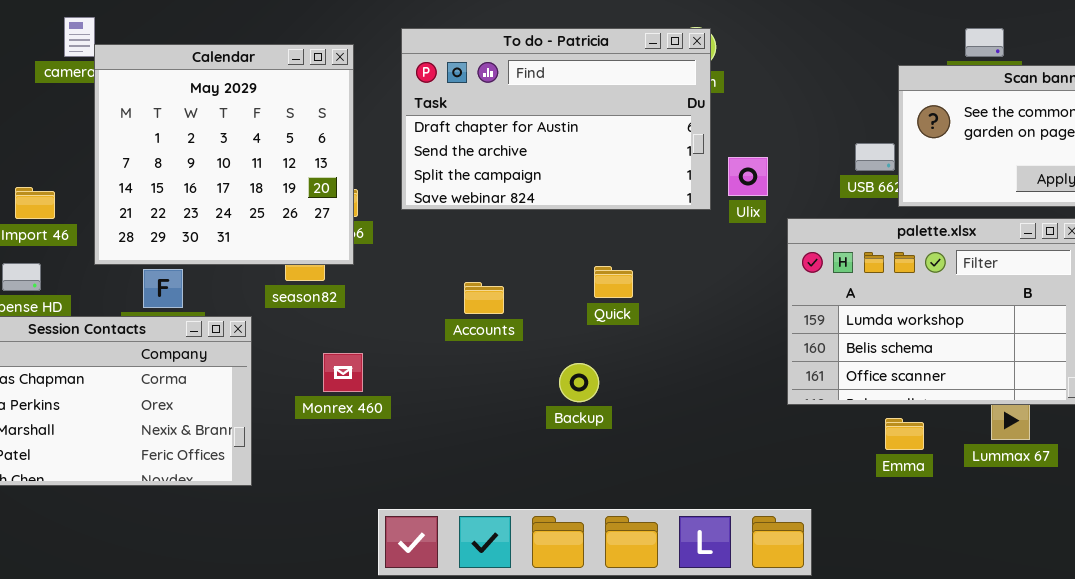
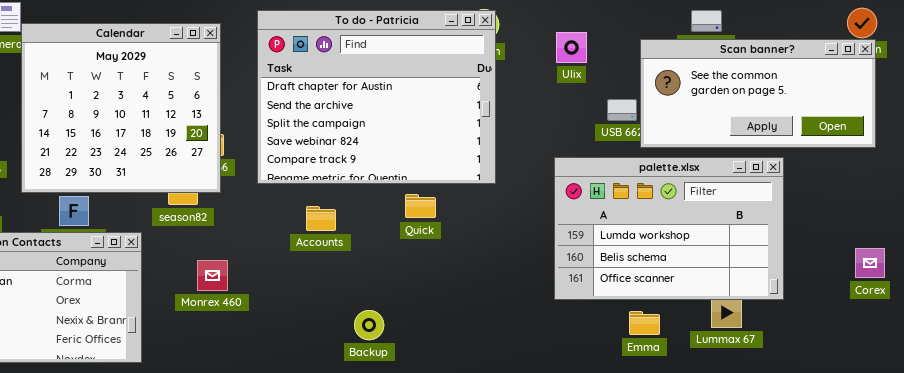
To do - Patricia: [401,28,711,210] -> [257,10,496,184], resized
Ulix: [728,157,768,196] -> [556,32,587,63], moved
Backup: [559,363,599,402] -> [354,310,384,340], moved

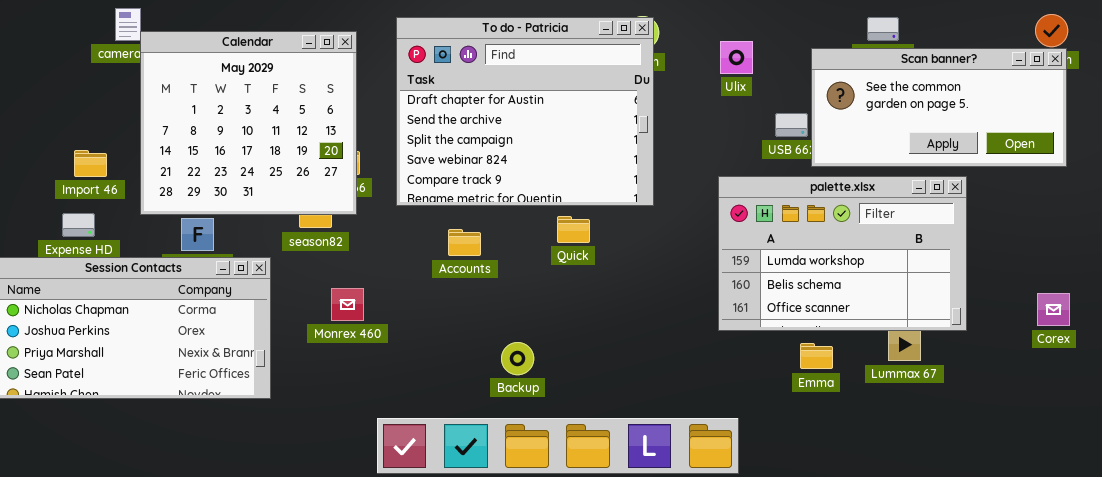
Corex: [855,248,885,278] -> [1037,293,1070,326], moved

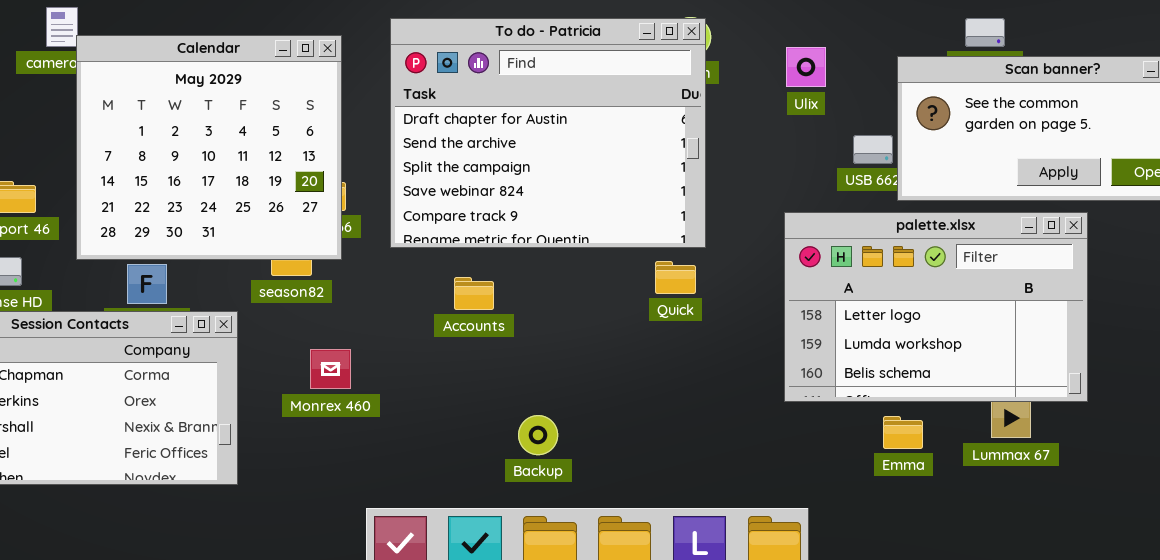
palette.xlsx: [718,176,967,331] -> [784,212,1088,402], scrolled up 1 row
Quick: [557,216,590,243] -> [655,261,696,294], moved

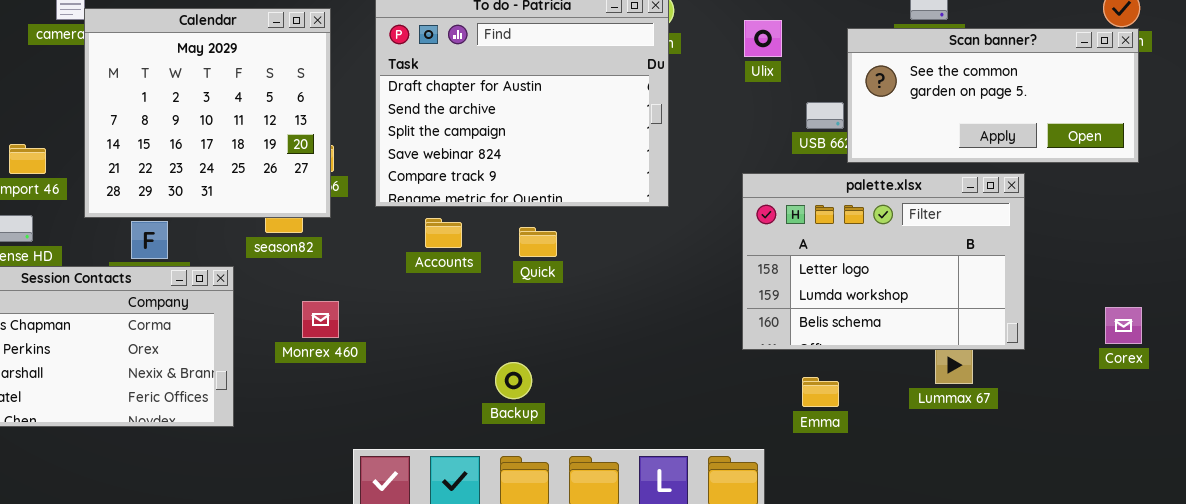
Quick: [655,261,696,294] -> [519,227,557,257], moved
Accounts: [454,277,494,310] -> [425,218,462,248], moved
Emma: [883,416,923,449] -> [802,377,839,407], moved

